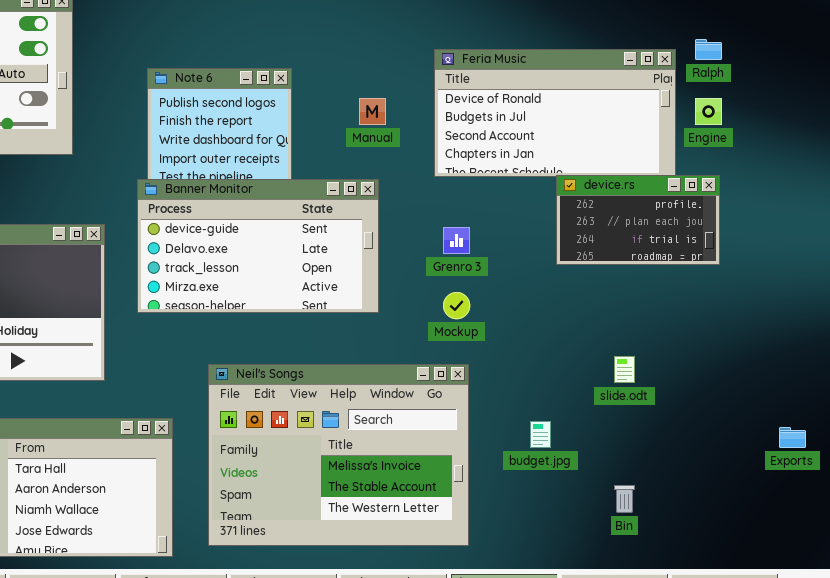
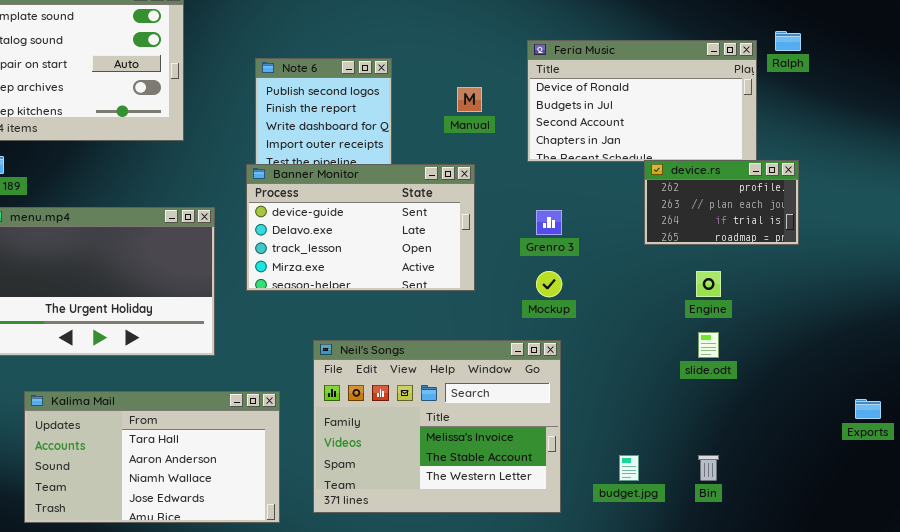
Engine: [695,98,722,125] -> [696,271,721,297], moved
budget.jpg: [530,421,551,448] -> [619,455,639,481], moved

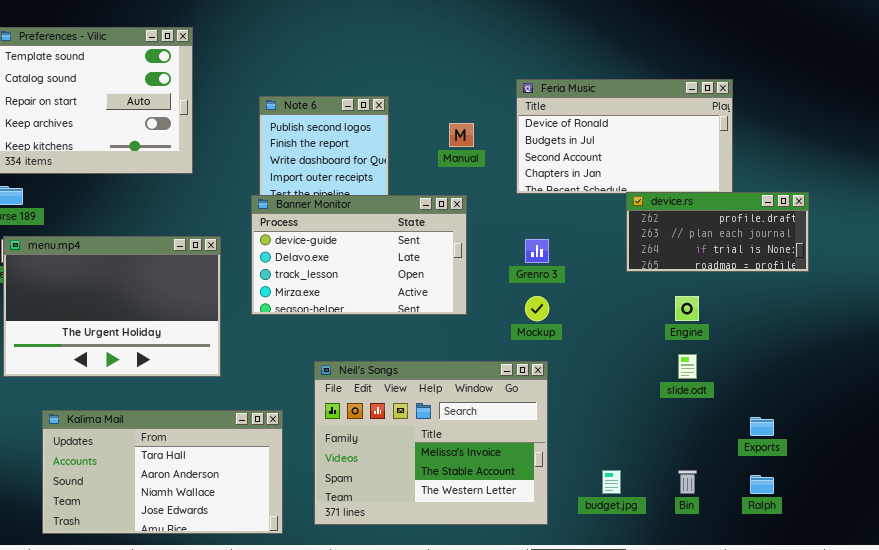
Ralph: [775,31,801,51] -> [750,475,774,494], moved
device.rs: [644,160,799,245] -> [626,192,809,272], resized
Exports: [855,399,881,419] -> [750,417,774,436], moved

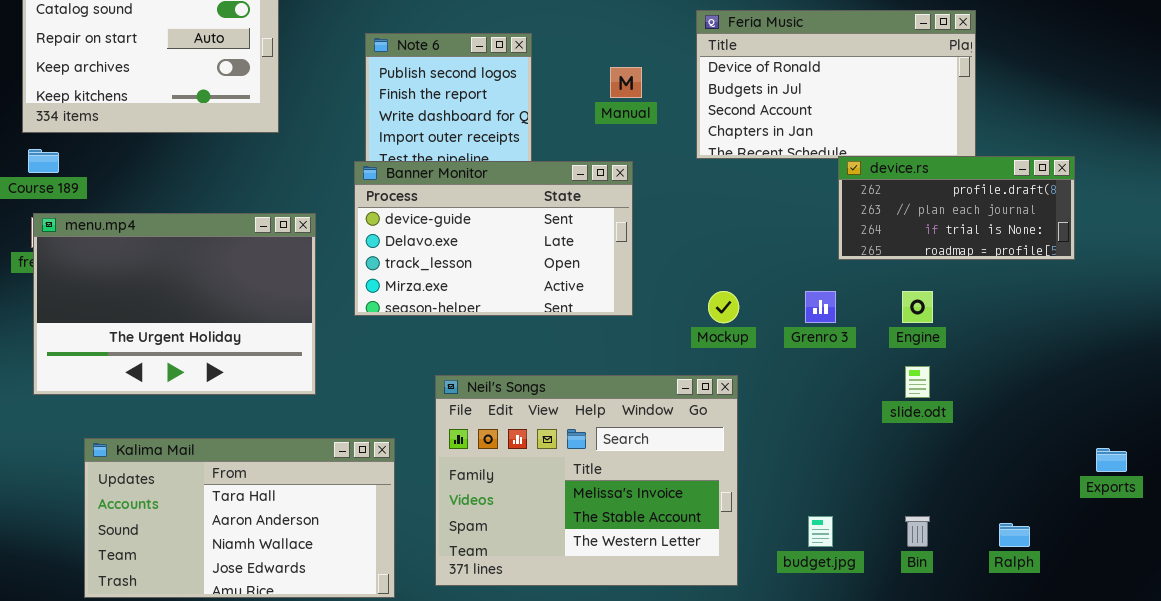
Grenro 3: [525,239,549,263] -> [805,291,836,323], moved
Exports: [750,417,774,436] -> [1096,448,1127,472], moved

